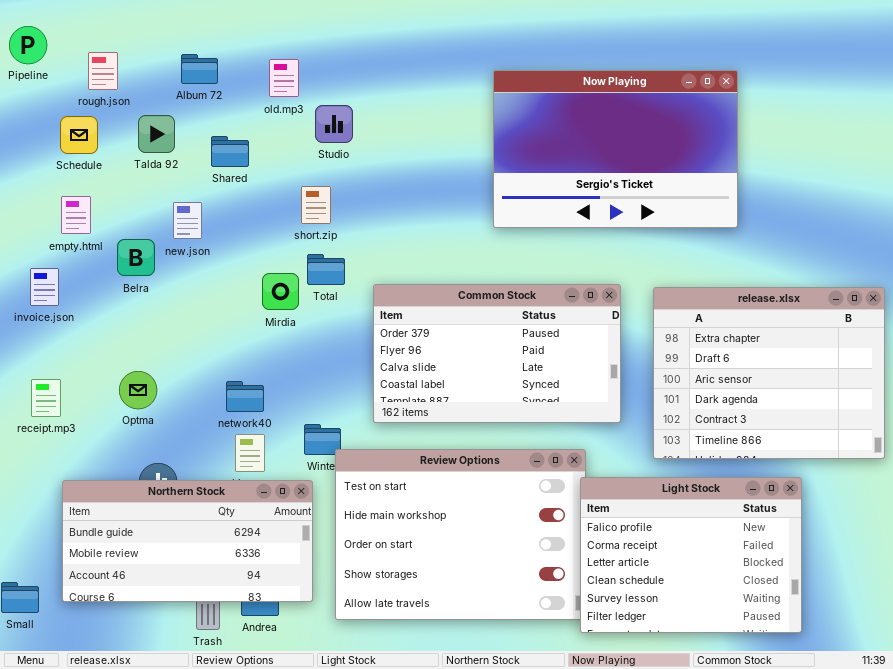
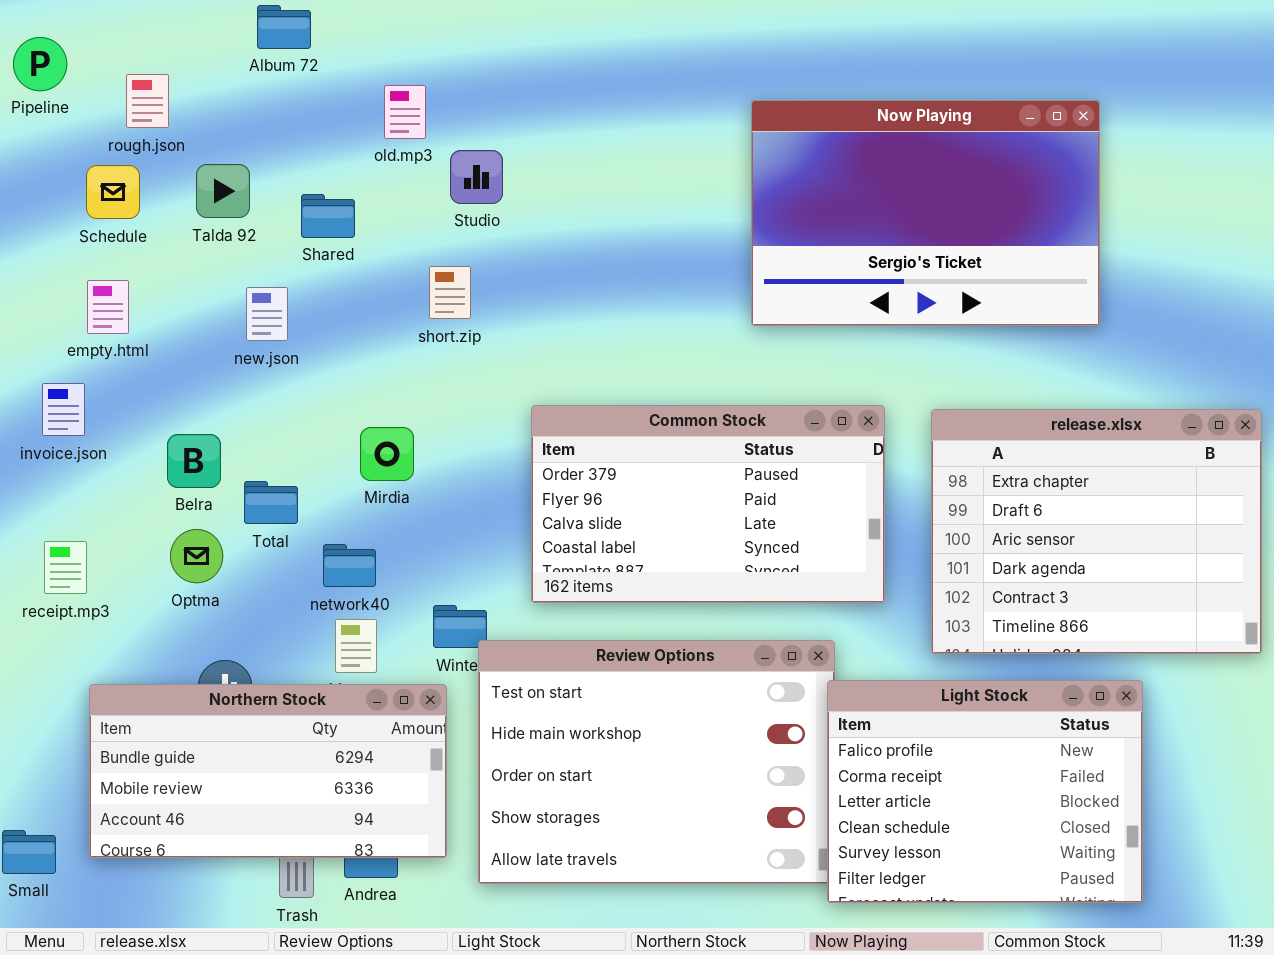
Album 72: [181,54,218,84] -> [257,5,311,49], moved
Now Playing: [493,70,738,228] -> [751,100,1100,326], moved
Belra: [117,239,155,276] -> [167,434,221,488], moved
Total: [307,254,345,285] -> [244,481,298,524], moved
Mirdia: [262,273,299,310] -> [360,427,414,481], moved

